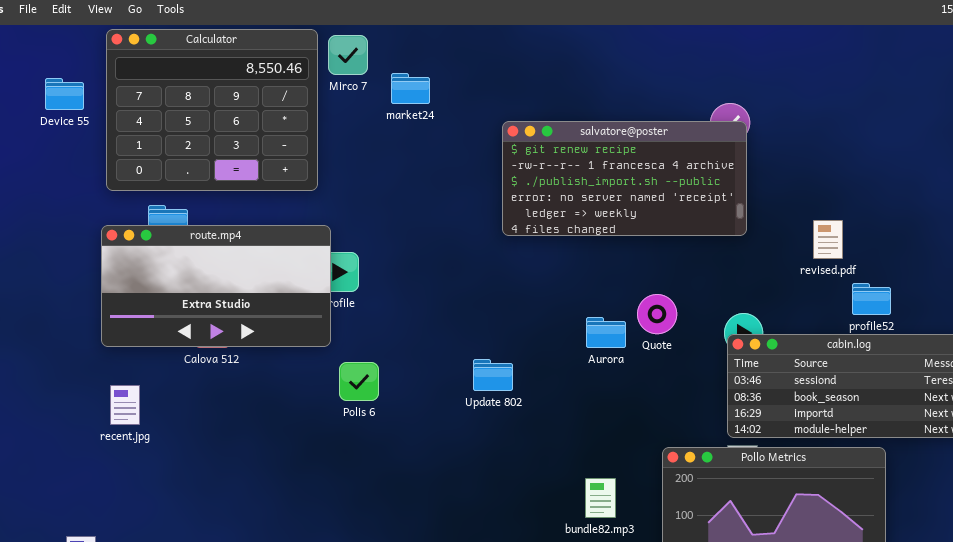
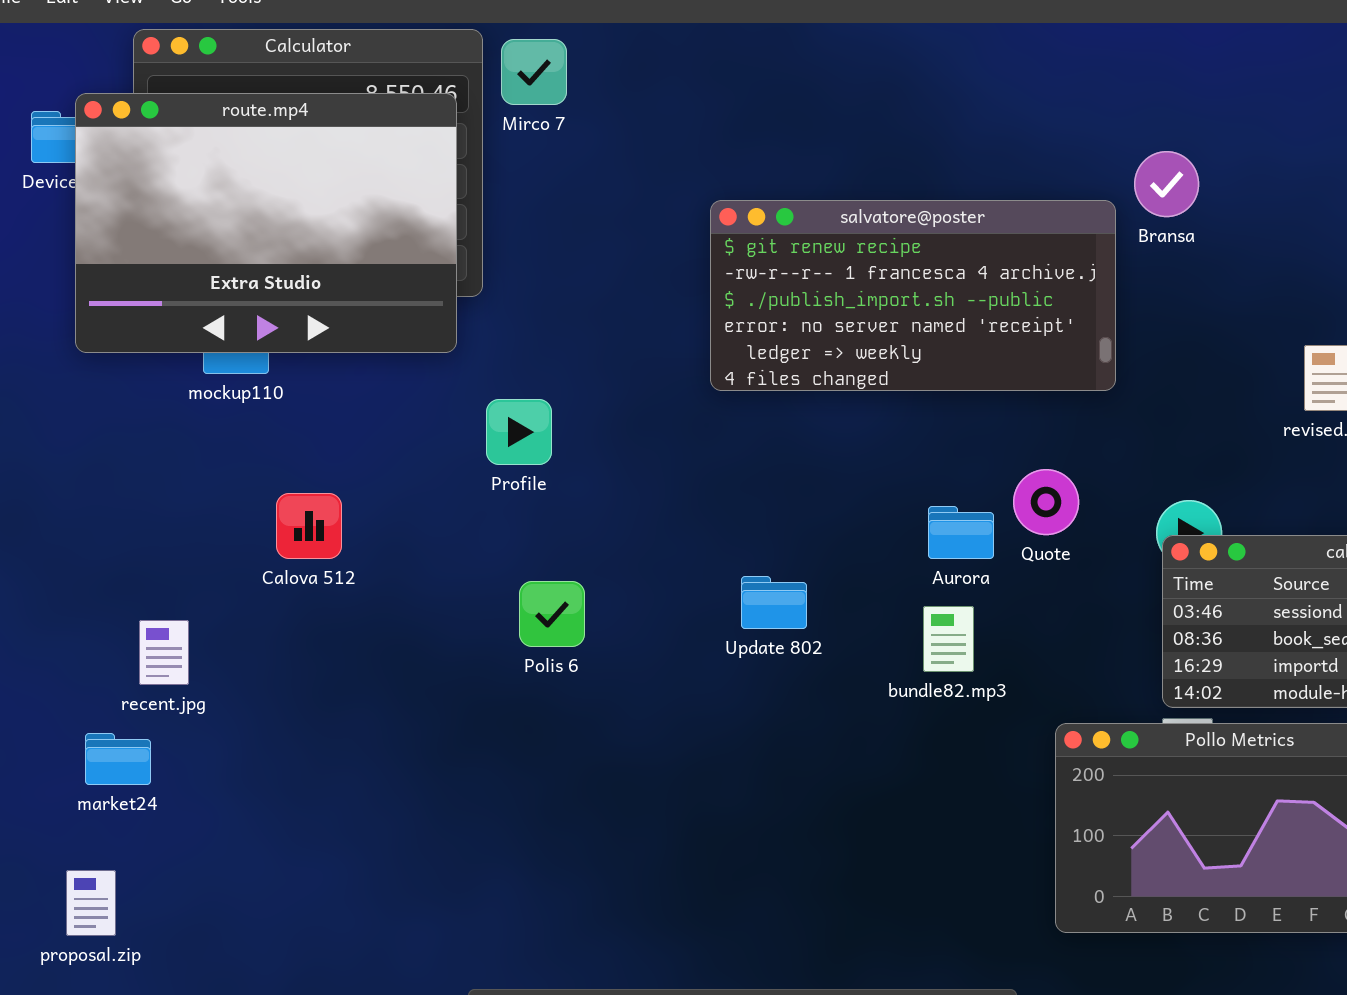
market24: [391,73,430,104] -> [85,733,151,785], moved
salvatore@poster: [502,121,747,236] -> [710,200,1116,391], moved
route.mp4: [101,225,331,347] -> [75,93,457,353], moved, resized
bundle82.mp3: [585,478,616,518] -> [923,606,974,672], moved

